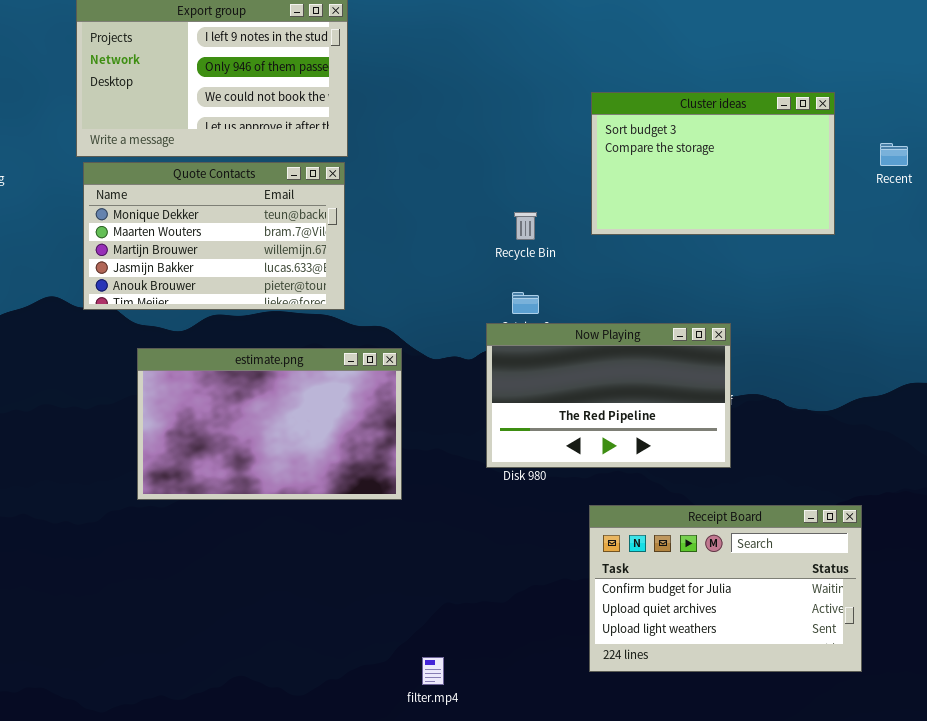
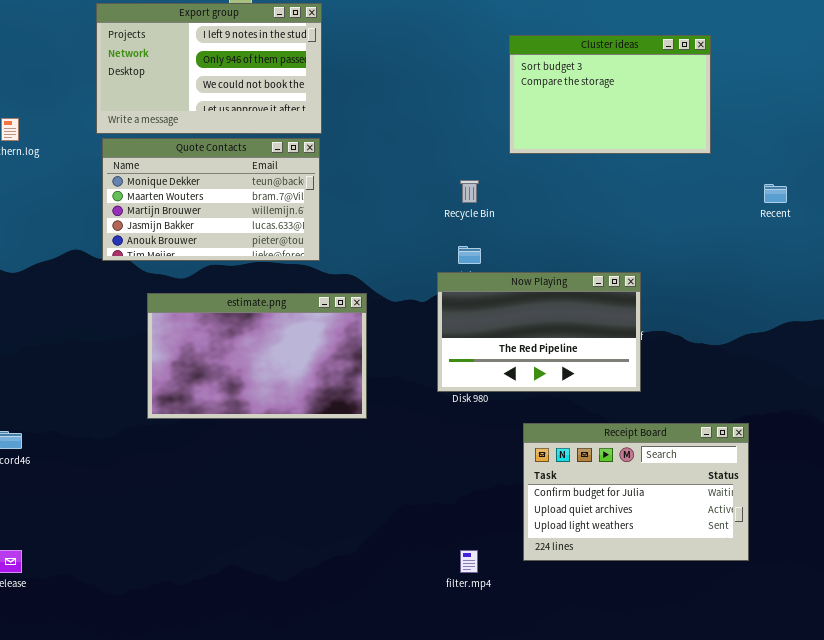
Cluster ideas: [591,92,835,235] -> [509,35,711,154], moved
Recent: [880,143,908,166] -> [764,184,787,203], moved
filter.mp4: [422,657,444,685] -> [460,550,478,573], moved

